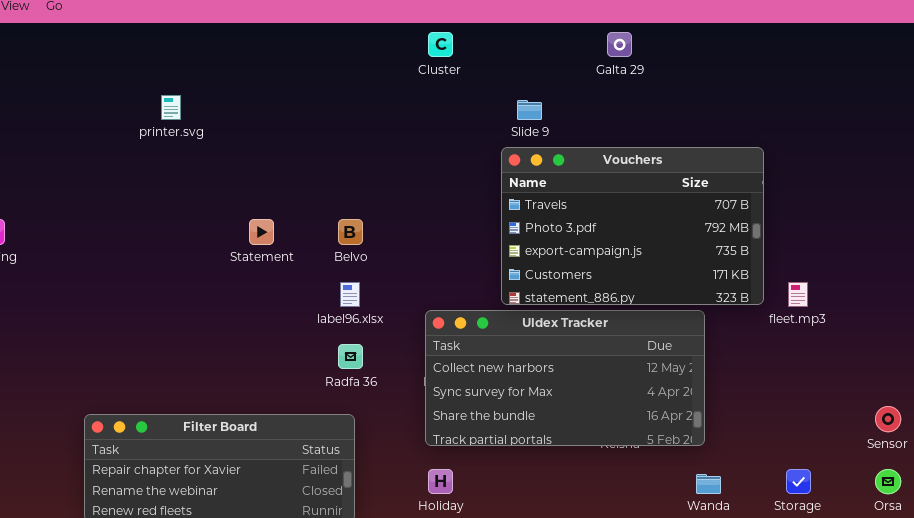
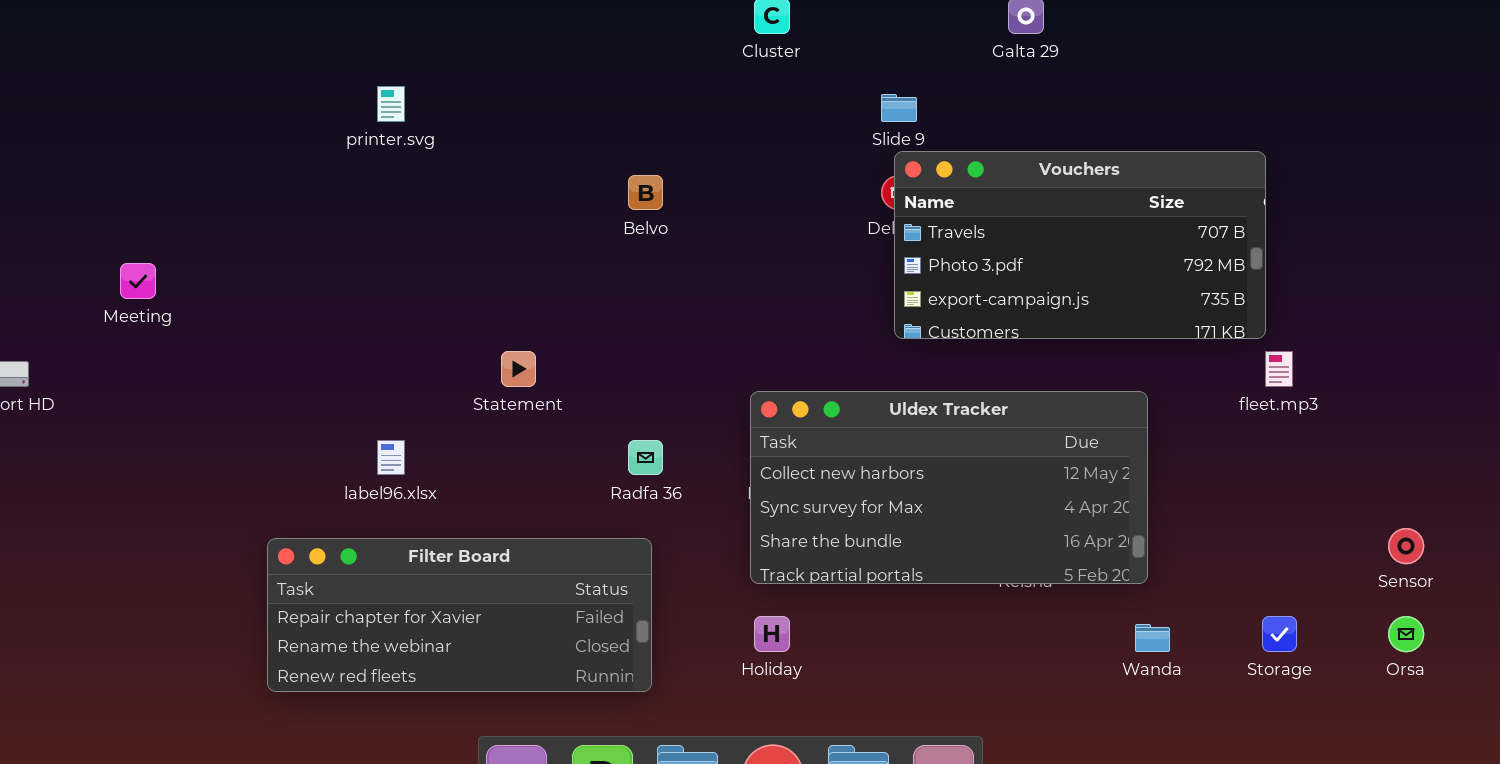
Vouchers: [501,147,764,305] -> [894,151,1266,339], moved, resized
Statement: [249,219,274,245] -> [501,351,536,387], moved
Belvo: [338,219,363,245] -> [628,175,663,210], moved
label96.xlsx: [340,282,360,307] -> [377,440,405,475], moved

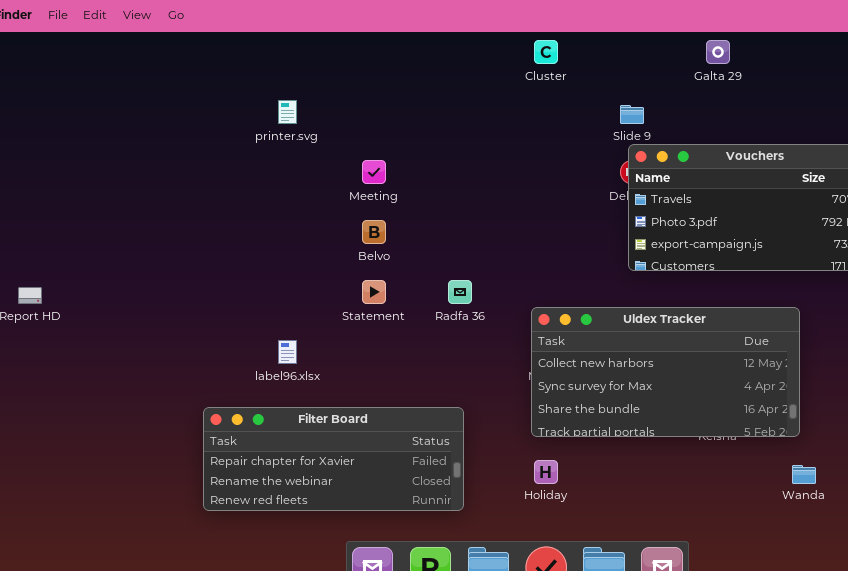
Belvo: [628,175,663,210] -> [362,220,386,244], moved
Meeting: [120,263,156,299] -> [362,160,386,184], moved
Radfa 36: [628,440,663,475] -> [448,280,472,304], moved

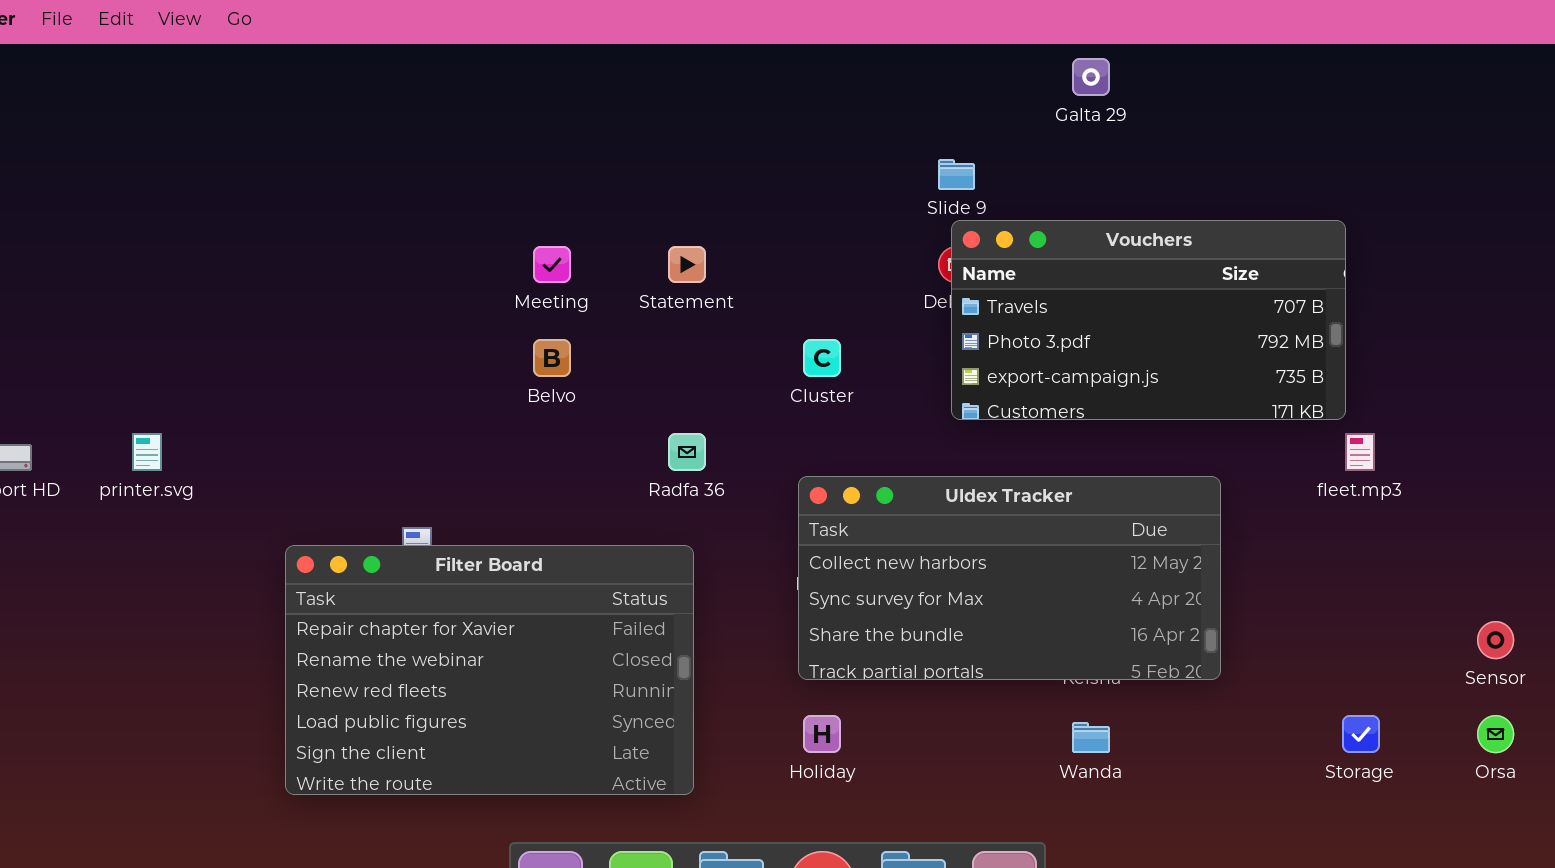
Cluster: [534,40,558,64] -> [803,339,841,377], moved
printer.svg: [278,100,297,124] -> [132,433,162,471], moved
Statement: [362,280,386,304] -> [668,246,706,283], moved
Filter Board: [203,407,464,511] -> [285,545,694,795], resized
Wanda: [792,465,816,484] -> [1072,722,1110,753], moved

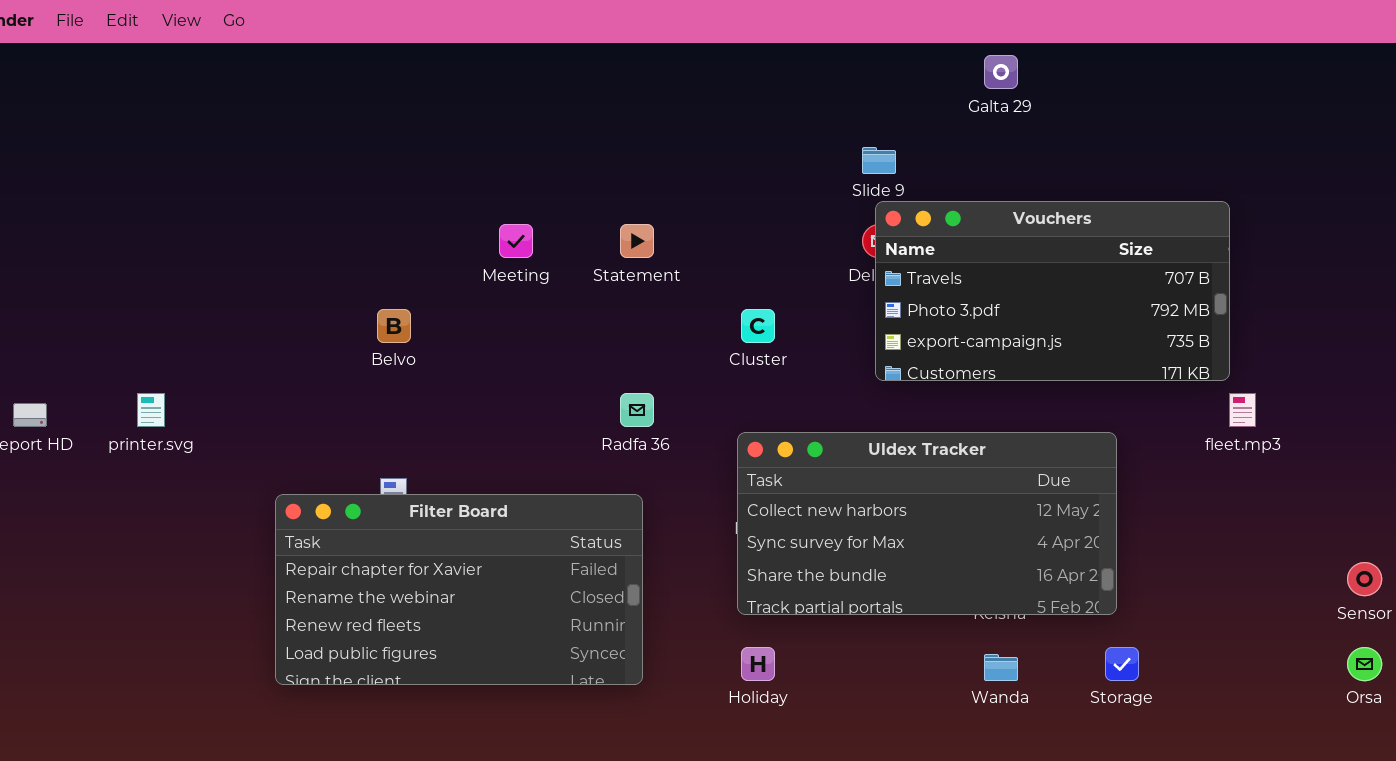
Belvo: [533,339,571,377] -> [377,309,411,343], moved
Filter Board: [285,545,694,795] -> [275,494,643,685], resized
Storage: [1342,715,1380,753] -> [1105,647,1139,681], moved

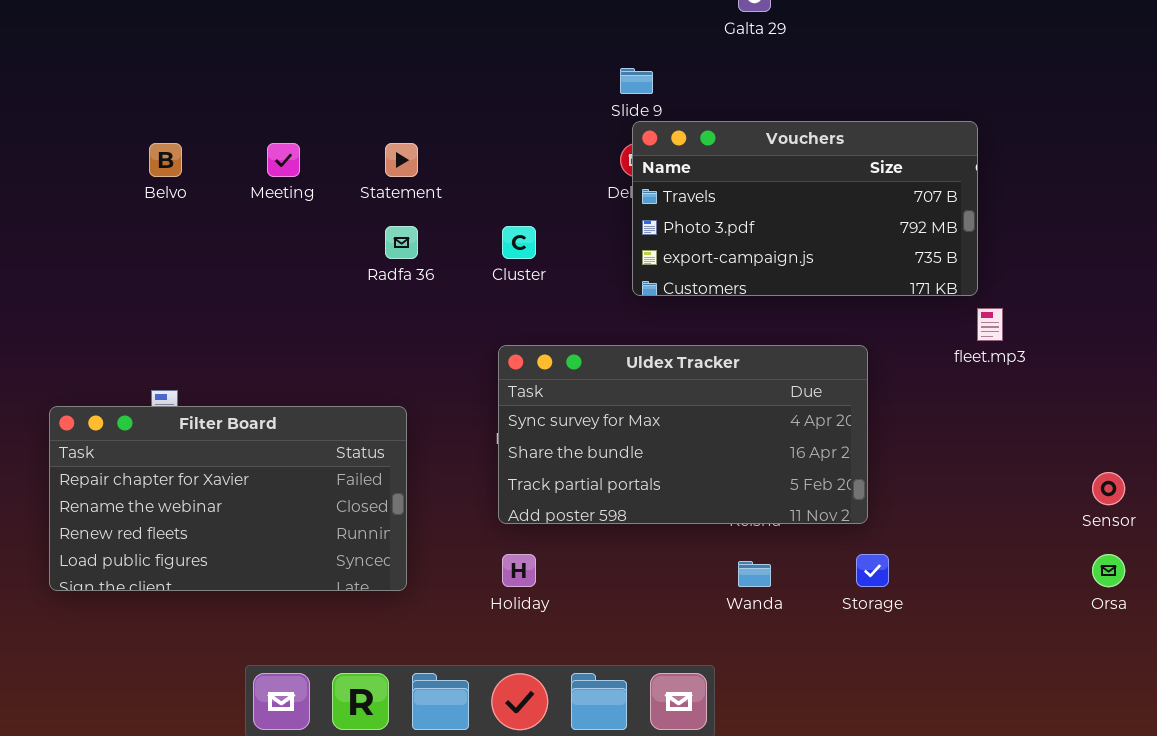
Belvo: [377,309,411,343] -> [149,143,182,177], moved
Radfa 36: [620,393,654,427] -> [385,226,418,259], moved
Uldex Tracker: [737,432,1117,615] -> [498,345,868,524], scrolled down 1 row

